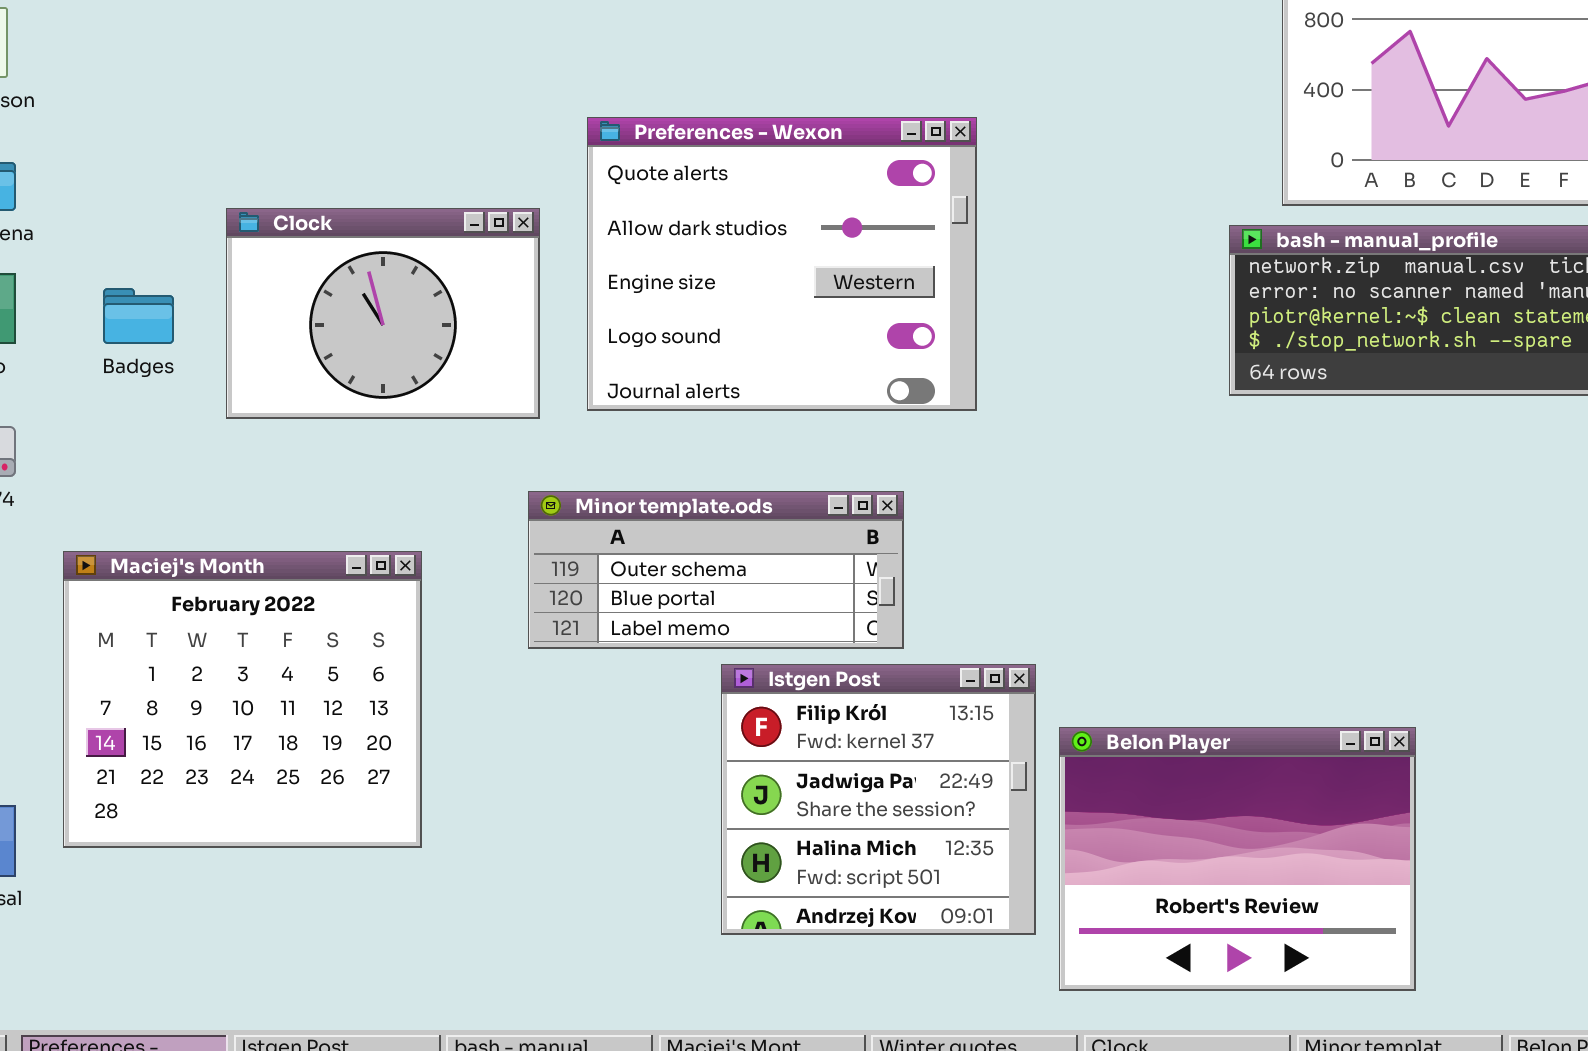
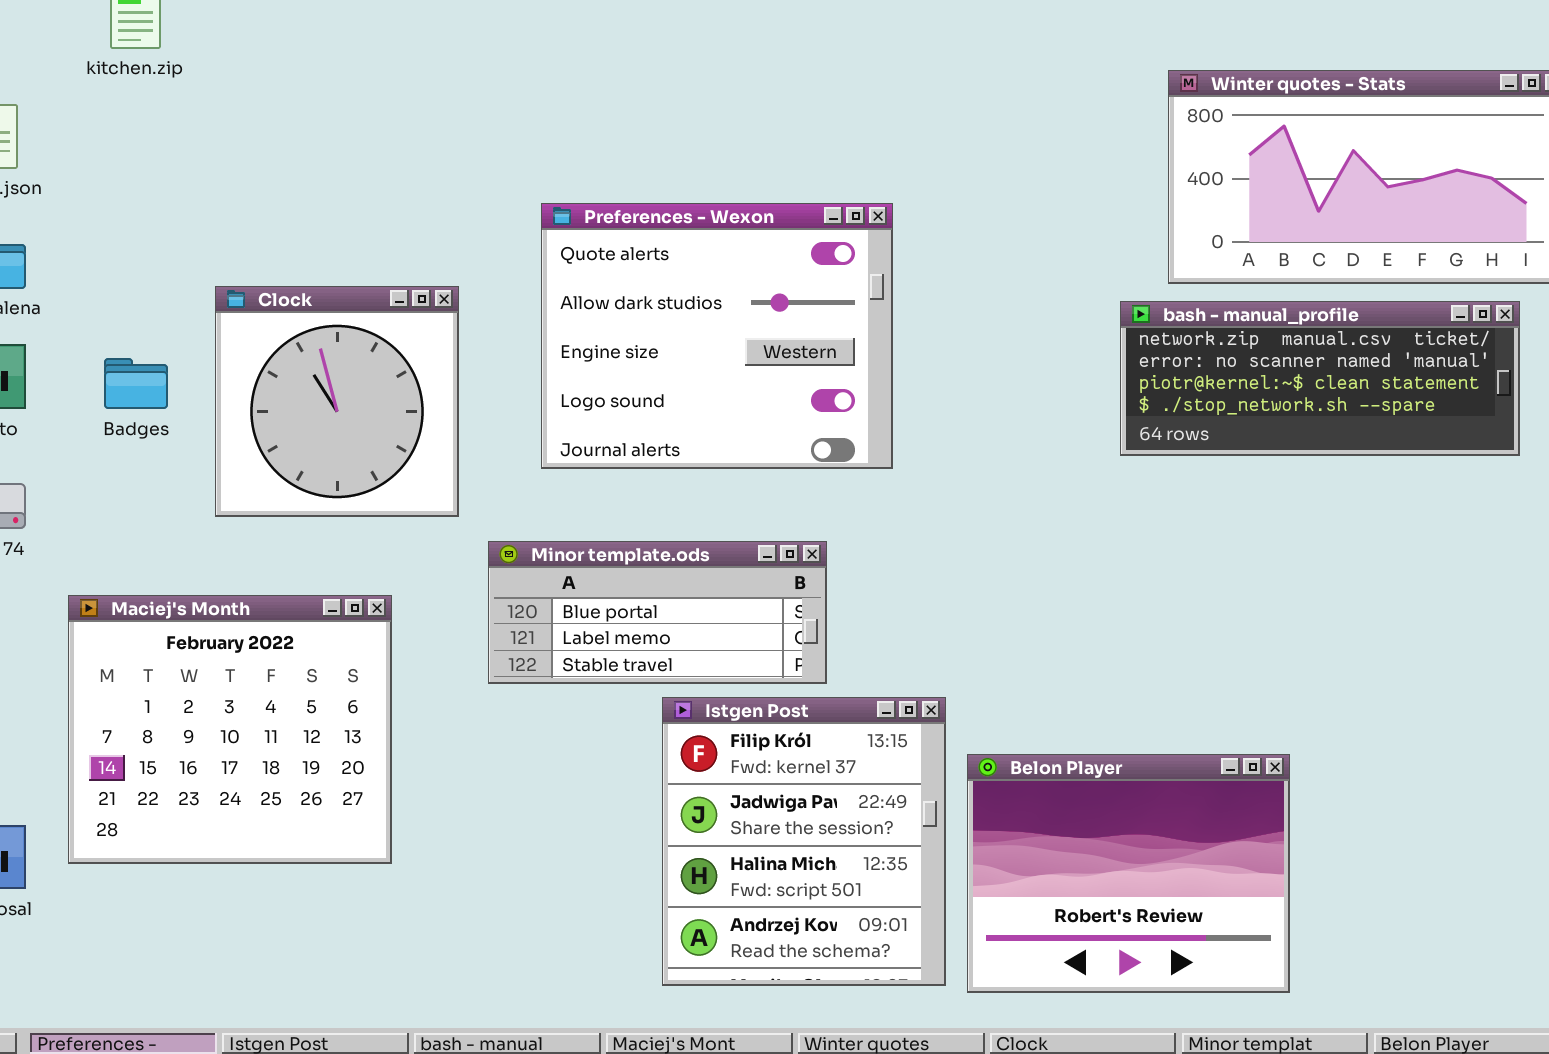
Clock: [226,208,540,419] -> [215,286,459,517], resized
Minor template.ods: [528,491,904,649] -> [488,541,827,684], scrolled down 1 row
Istgen Post: [721,664,1036,935] -> [662,697,946,986], resized

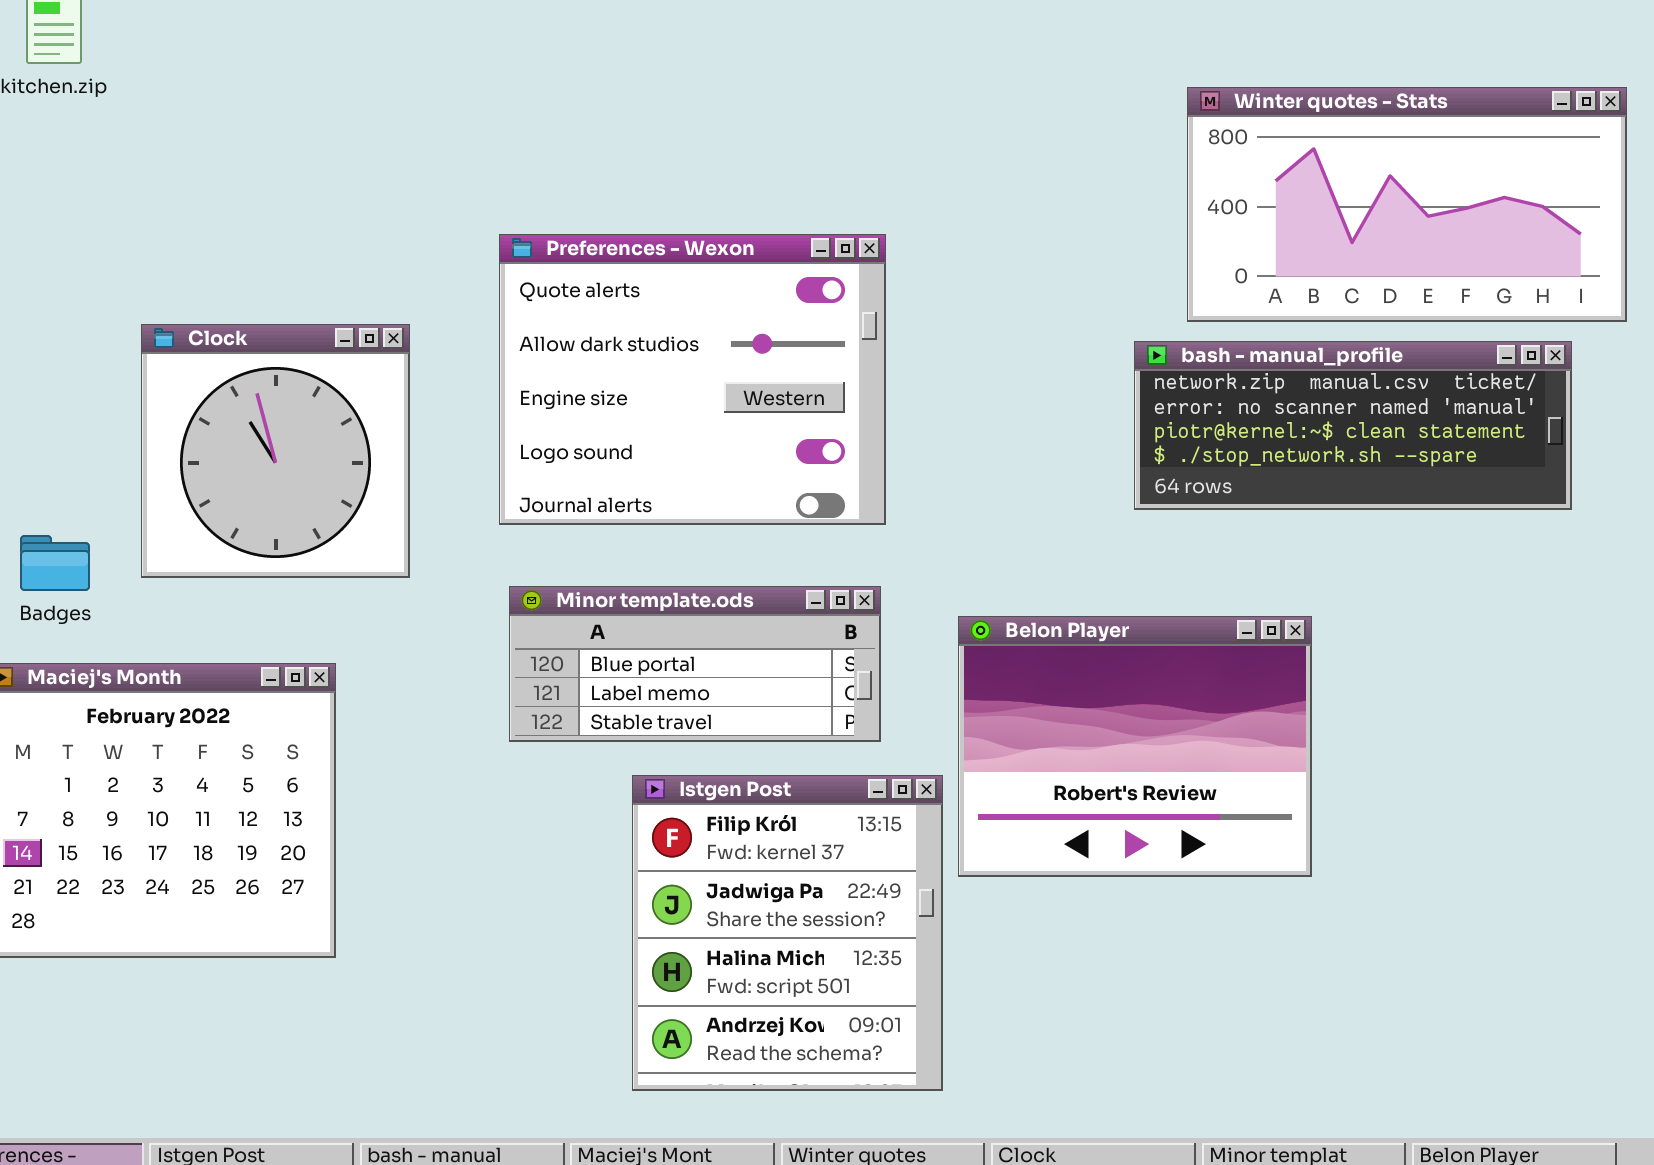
Badges: [104,358,168,409] -> [20,535,90,591], moved
Minor template.ods: [488,541,827,684] -> [509,586,881,742], moved
Belon Player: [967,754,1290,993] -> [958,616,1312,877], moved

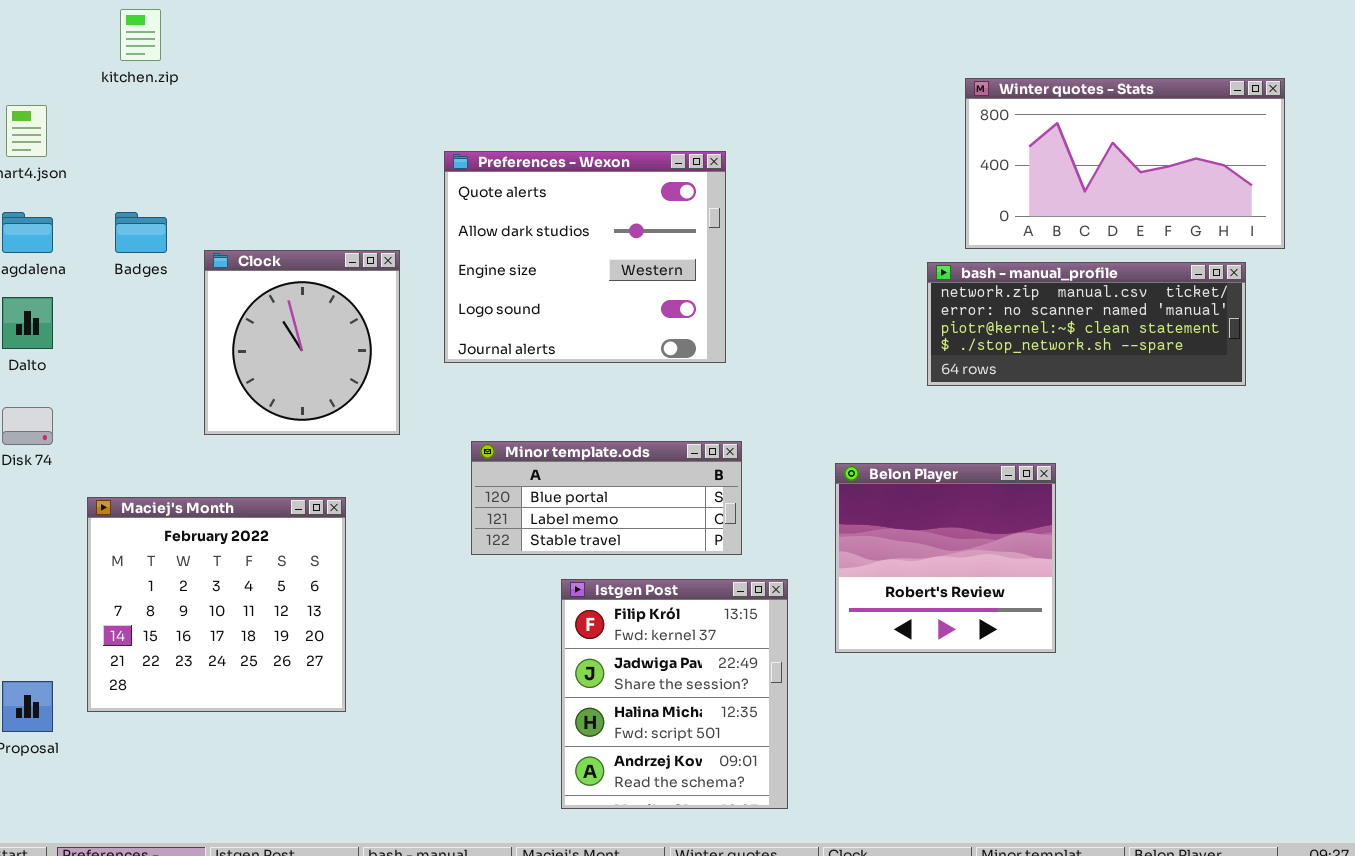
Preferences - Wexon: [499,234,886,525] -> [444,151,726,363], moved
Badges: [20,535,90,591] -> [115,212,167,253], moved
Belon Player: [958,616,1312,877] -> [835,463,1056,653], resized

